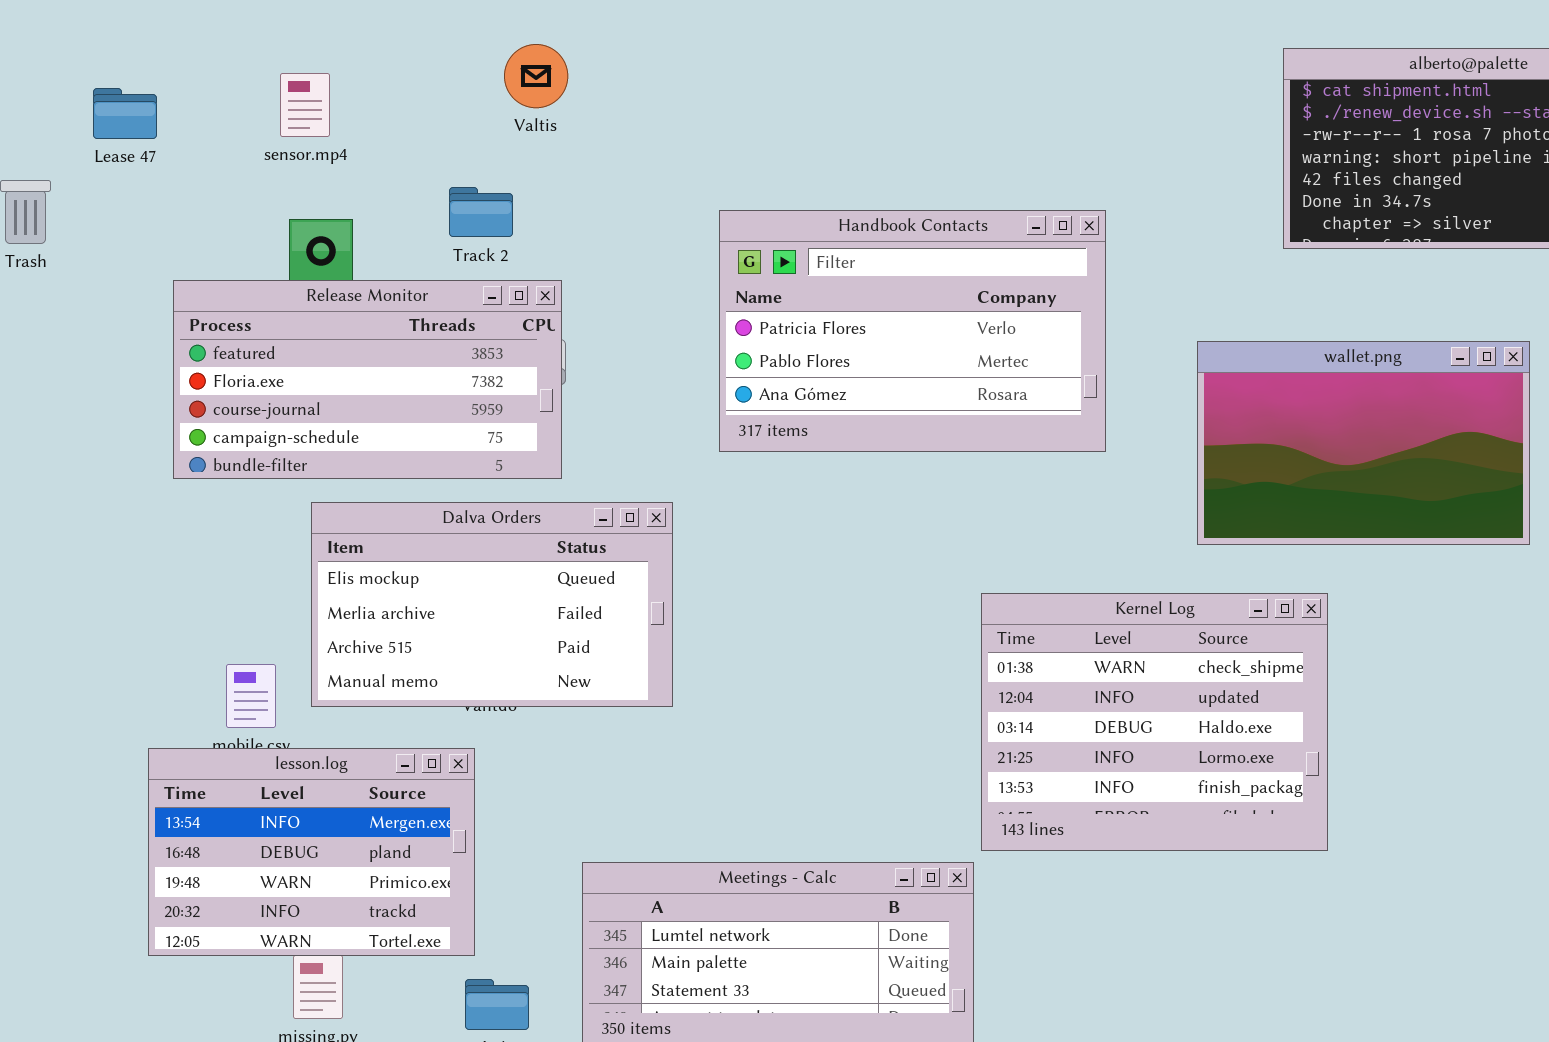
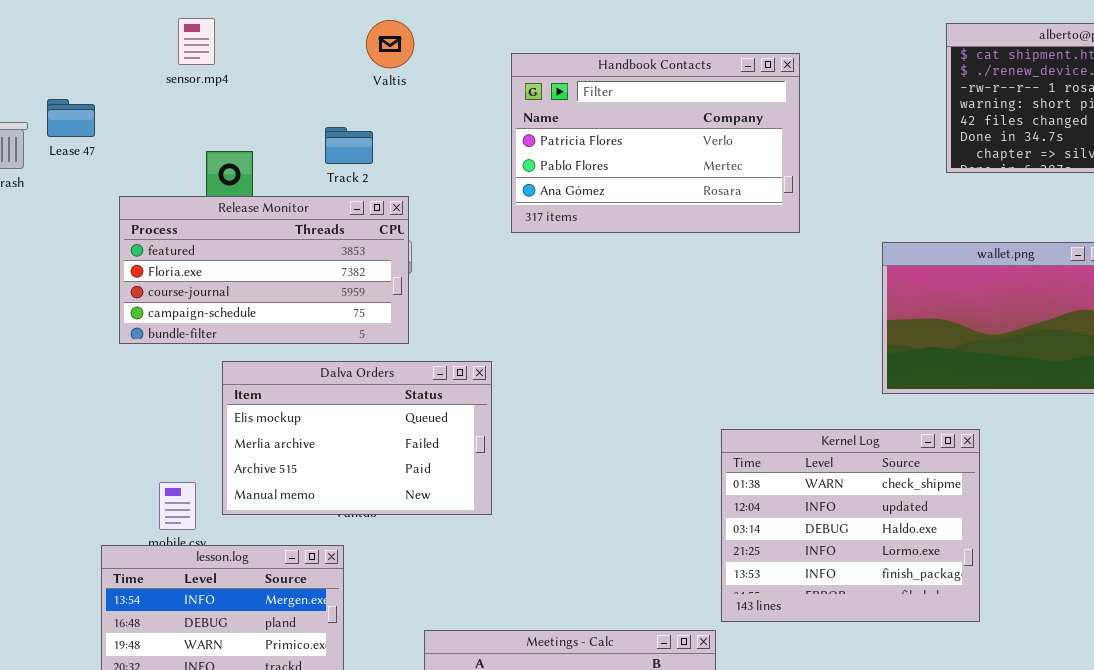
sensor.mp4: [280,73,330,137] -> [178,18,215,65], moved
Lease 47: [93,88,157,139] -> [47,99,95,137], moved
Handbook Contacts: [719,210,1106,452] -> [511,53,800,233], moved

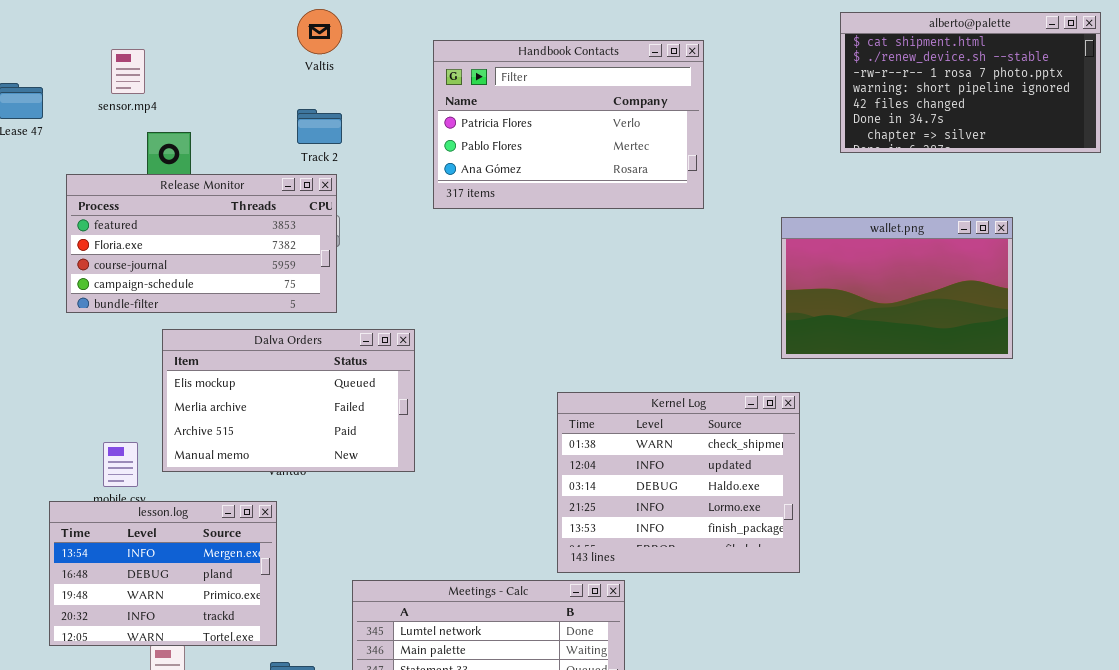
sensor.mp4: [178,18,215,65] -> [111,49,145,94], moved
Track 2: [325,127,373,164] -> [297,109,342,144], moved
Kernel Log: [721,429,980,622] -> [557,392,800,573], moved

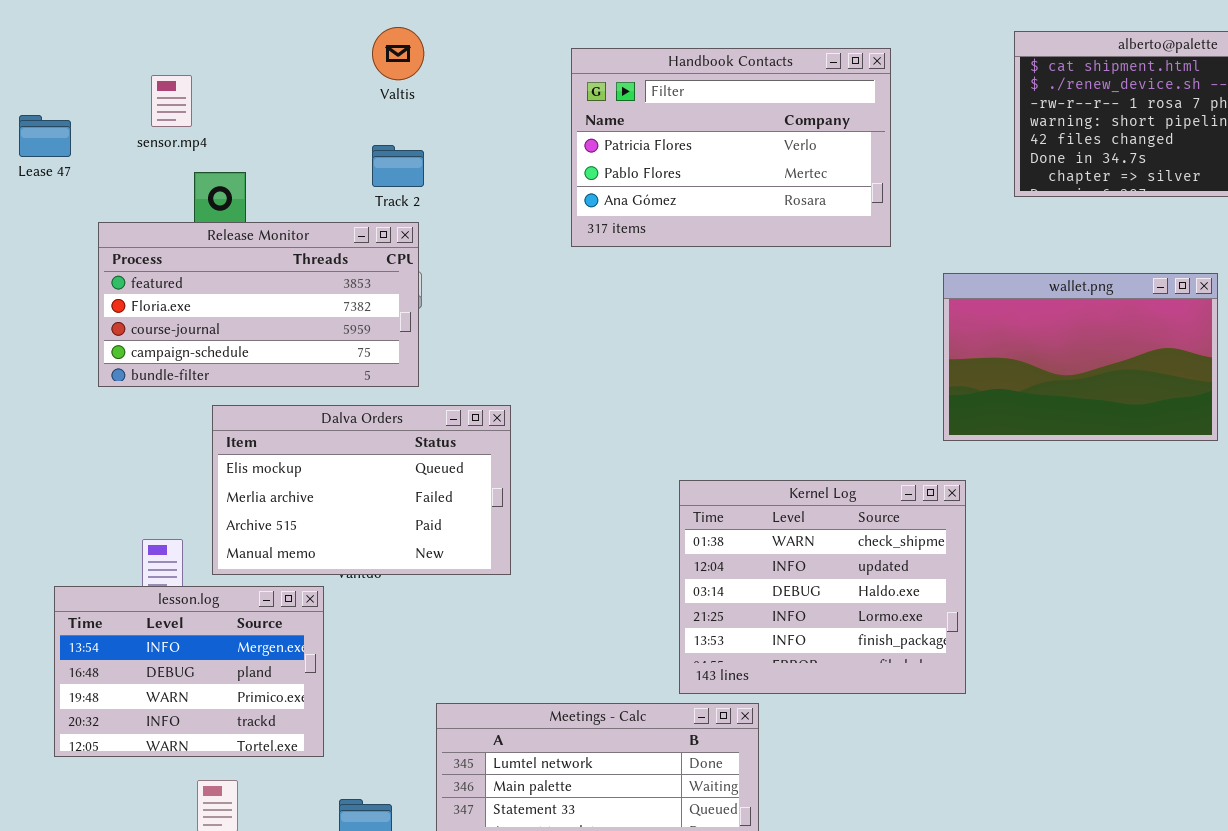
Handbook Contacts: [433,40,704,209] -> [571,48,891,247], moved
lesson.log: [49,501,277,646] -> [54,586,324,757], moved

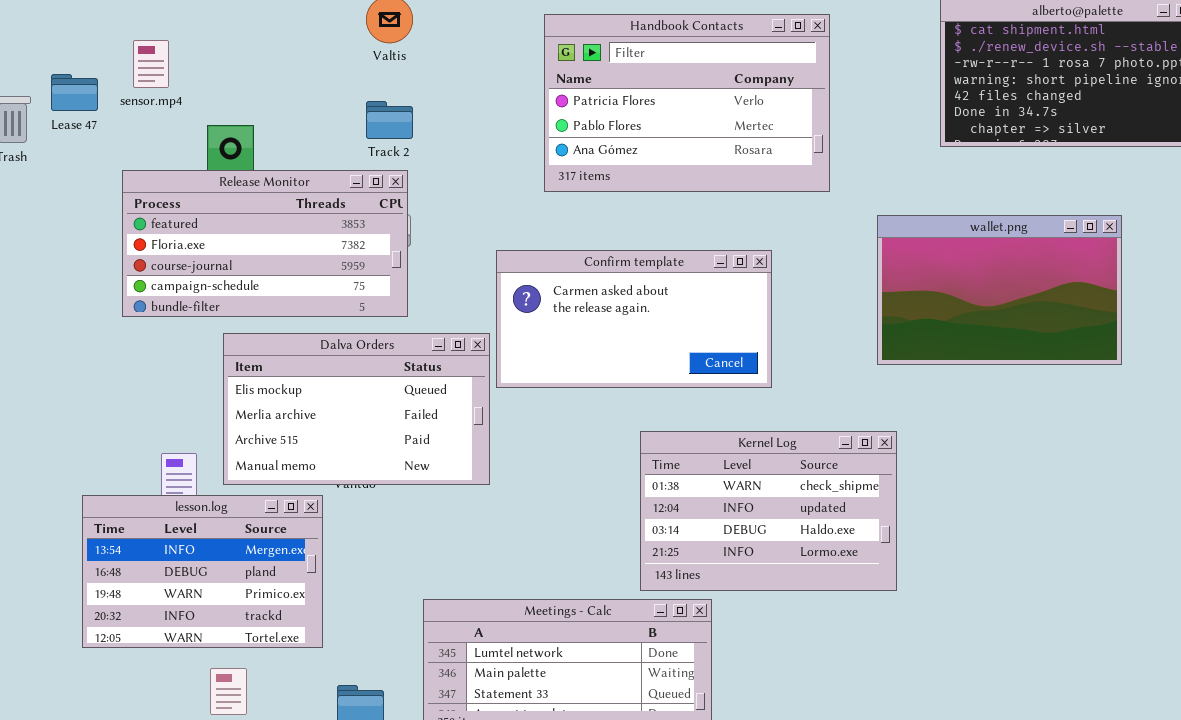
sensor.mp4: [151,75,192,127] -> [133,40,169,88], moved
Confirm template: none -> [496,250,772,388], opened
Kernel Log: [679,480,966,694] -> [640,431,897,591], resized

